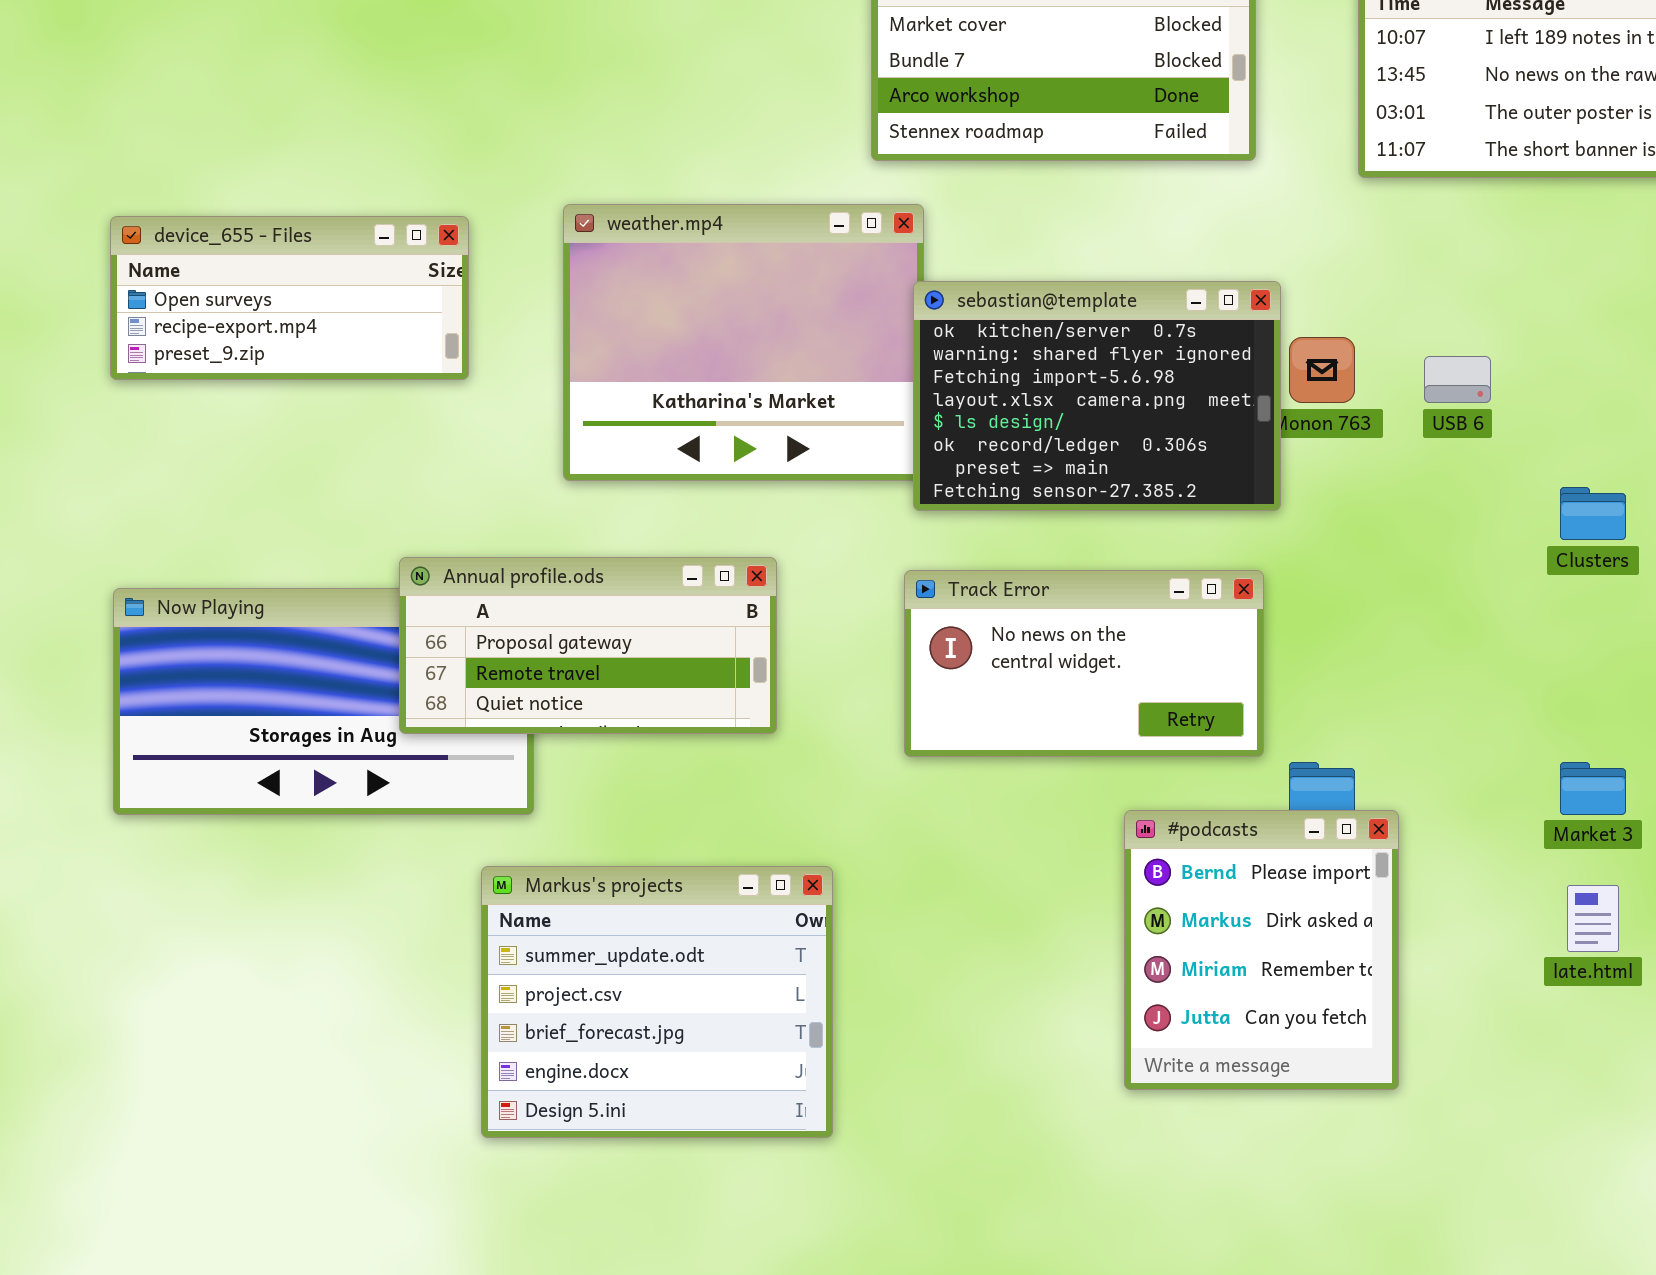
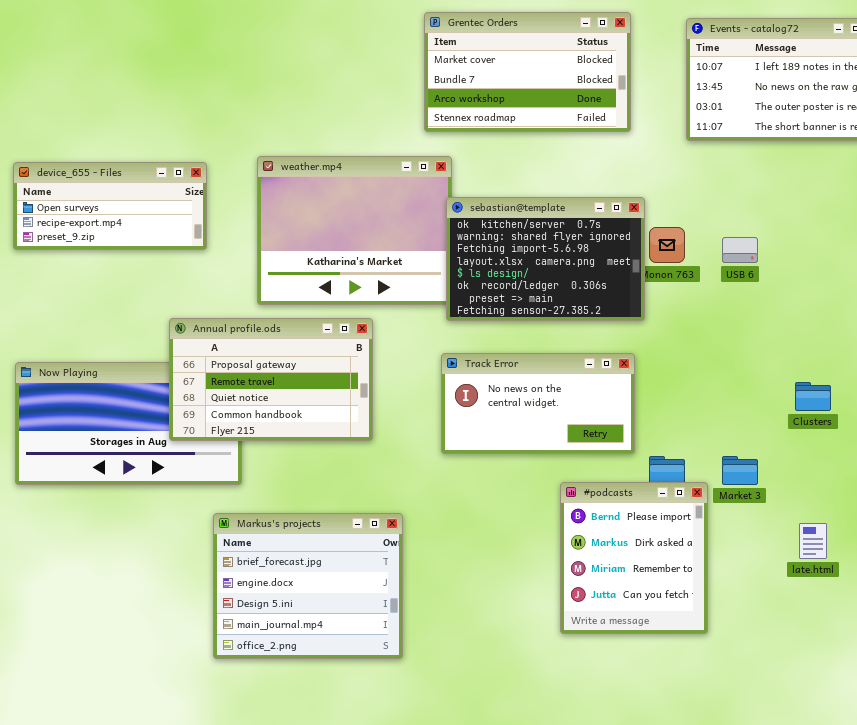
Clusters: [1560,487,1626,540] -> [795,382,831,411], moved
Annual profile.ods: [399,557,777,734] -> [169,318,373,441], resized
Market 3: [1560,762,1626,815] -> [722,456,758,485], moved
Markus's projects: [481,866,833,1138] -> [213,513,403,659], scrolled down 2 rows

